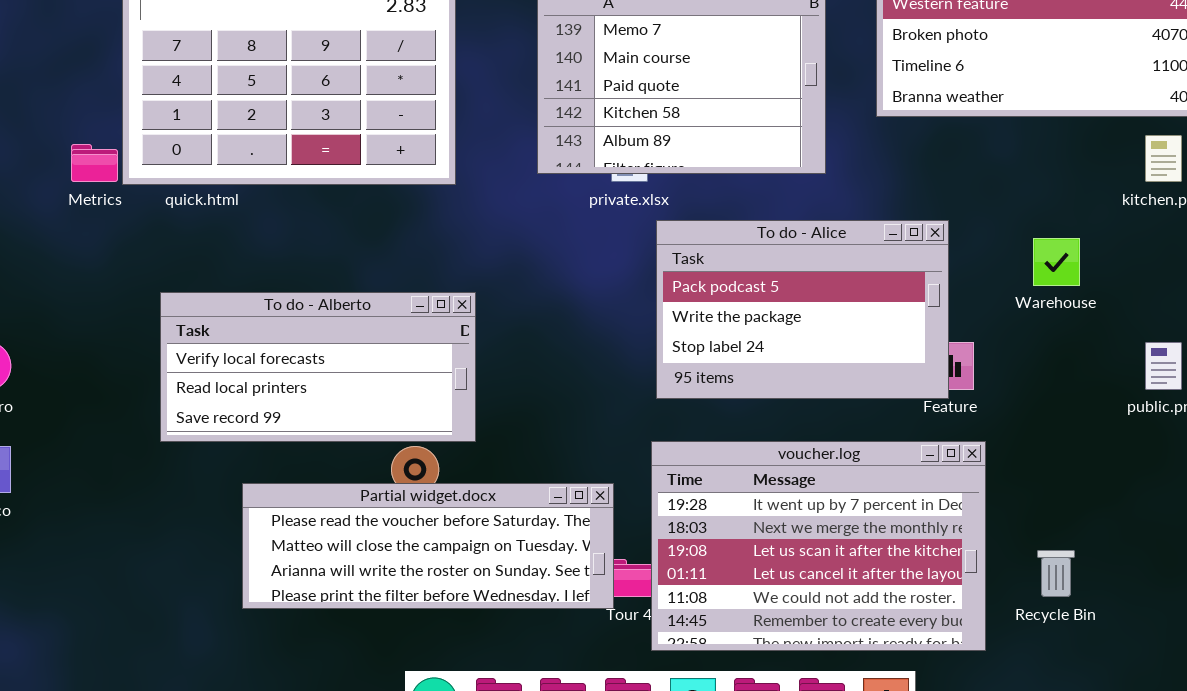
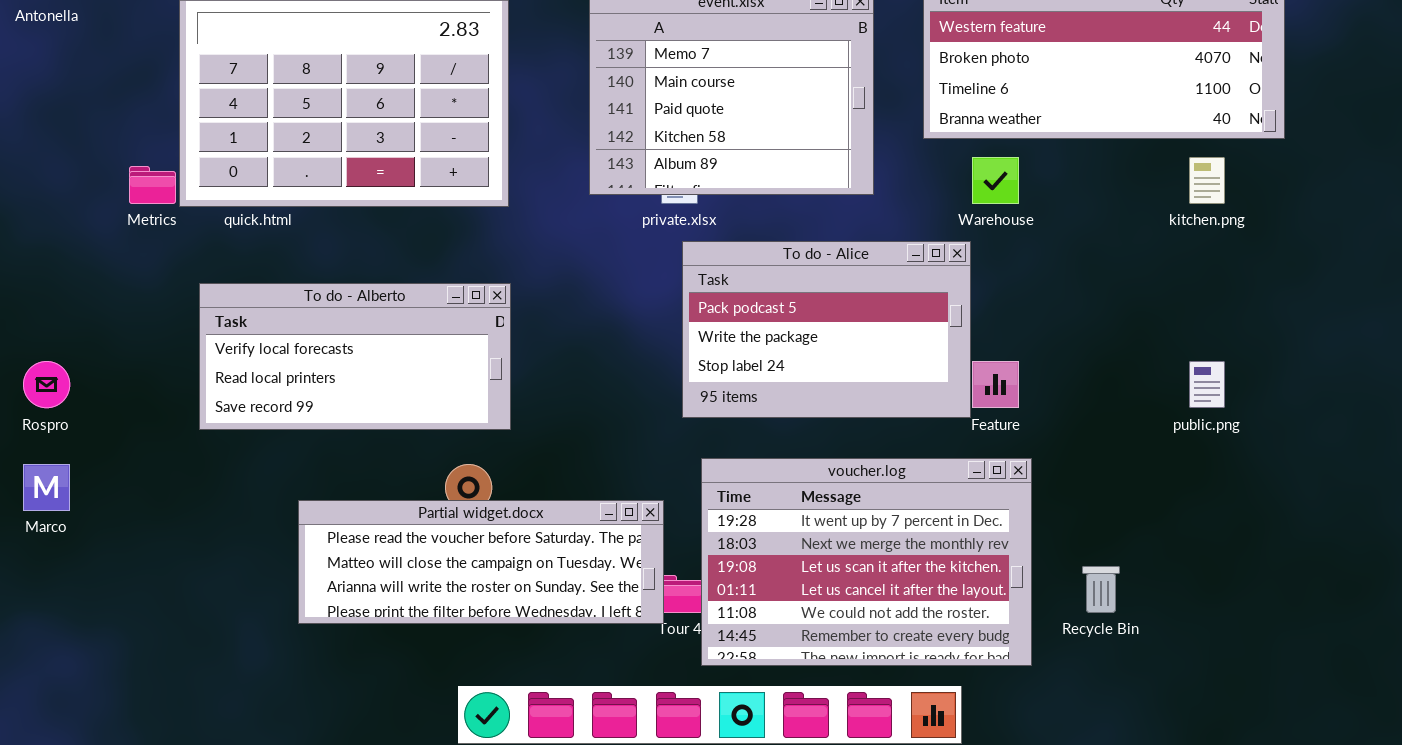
To do - Alice: [656,220,949,399] -> [682,241,971,418], moved
Warehouse: [1033,238,1080,286] -> [972,157,1019,204], moved
To do - Alberto: [160,292,476,442] -> [199,283,511,430], moved

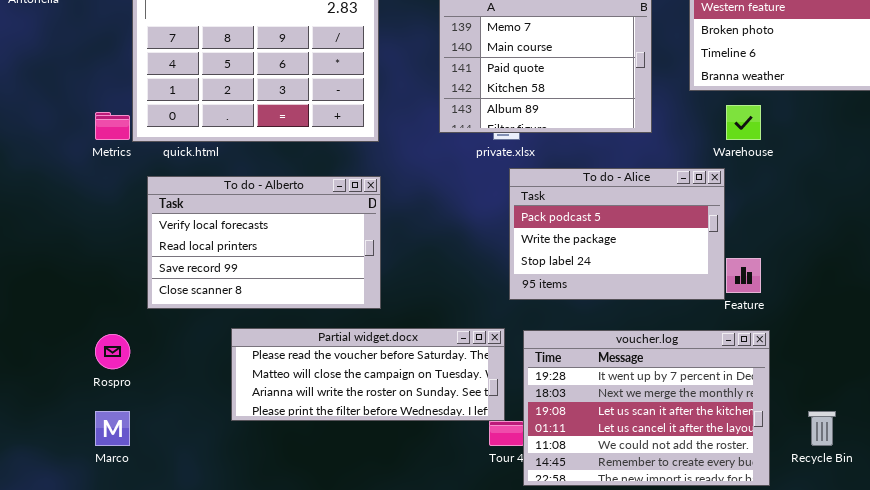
To do - Alberto: [199,283,511,430] -> [147,176,381,309], resized
Rospro: [23,361,70,408] -> [95,334,130,369], moved
Marco: [23,464,70,511] -> [95,411,130,446], moved
Partial widget.docx: [298,500,664,624] -> [231,328,505,421], moved

